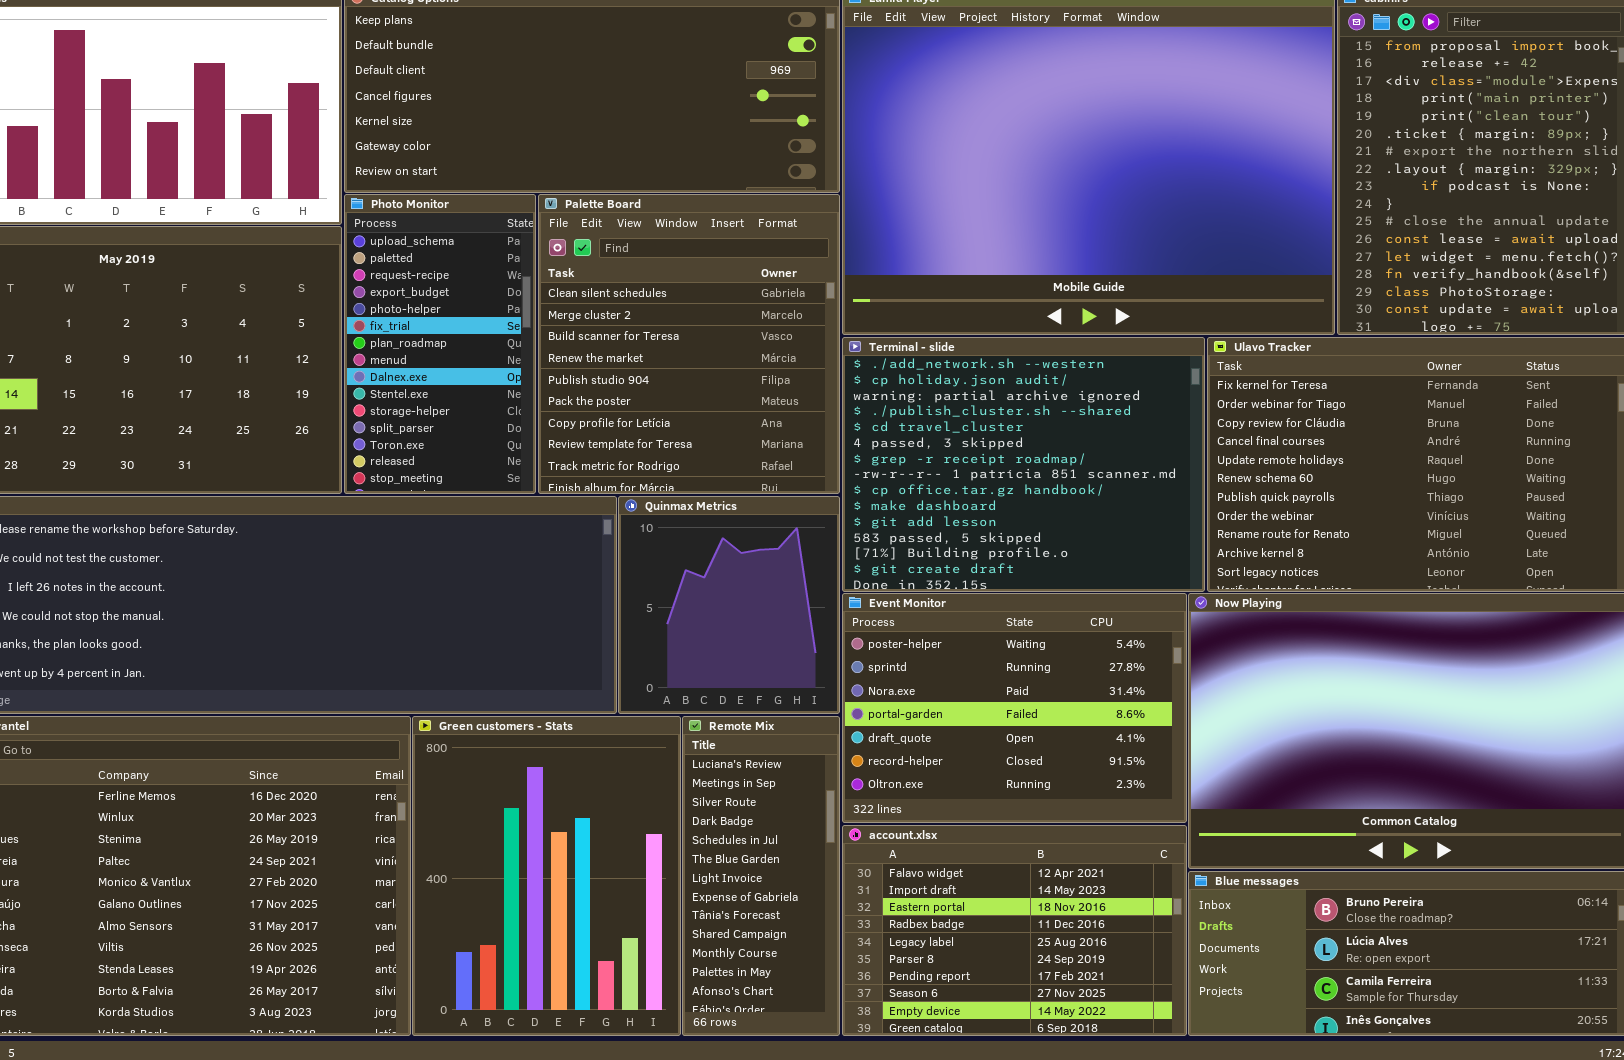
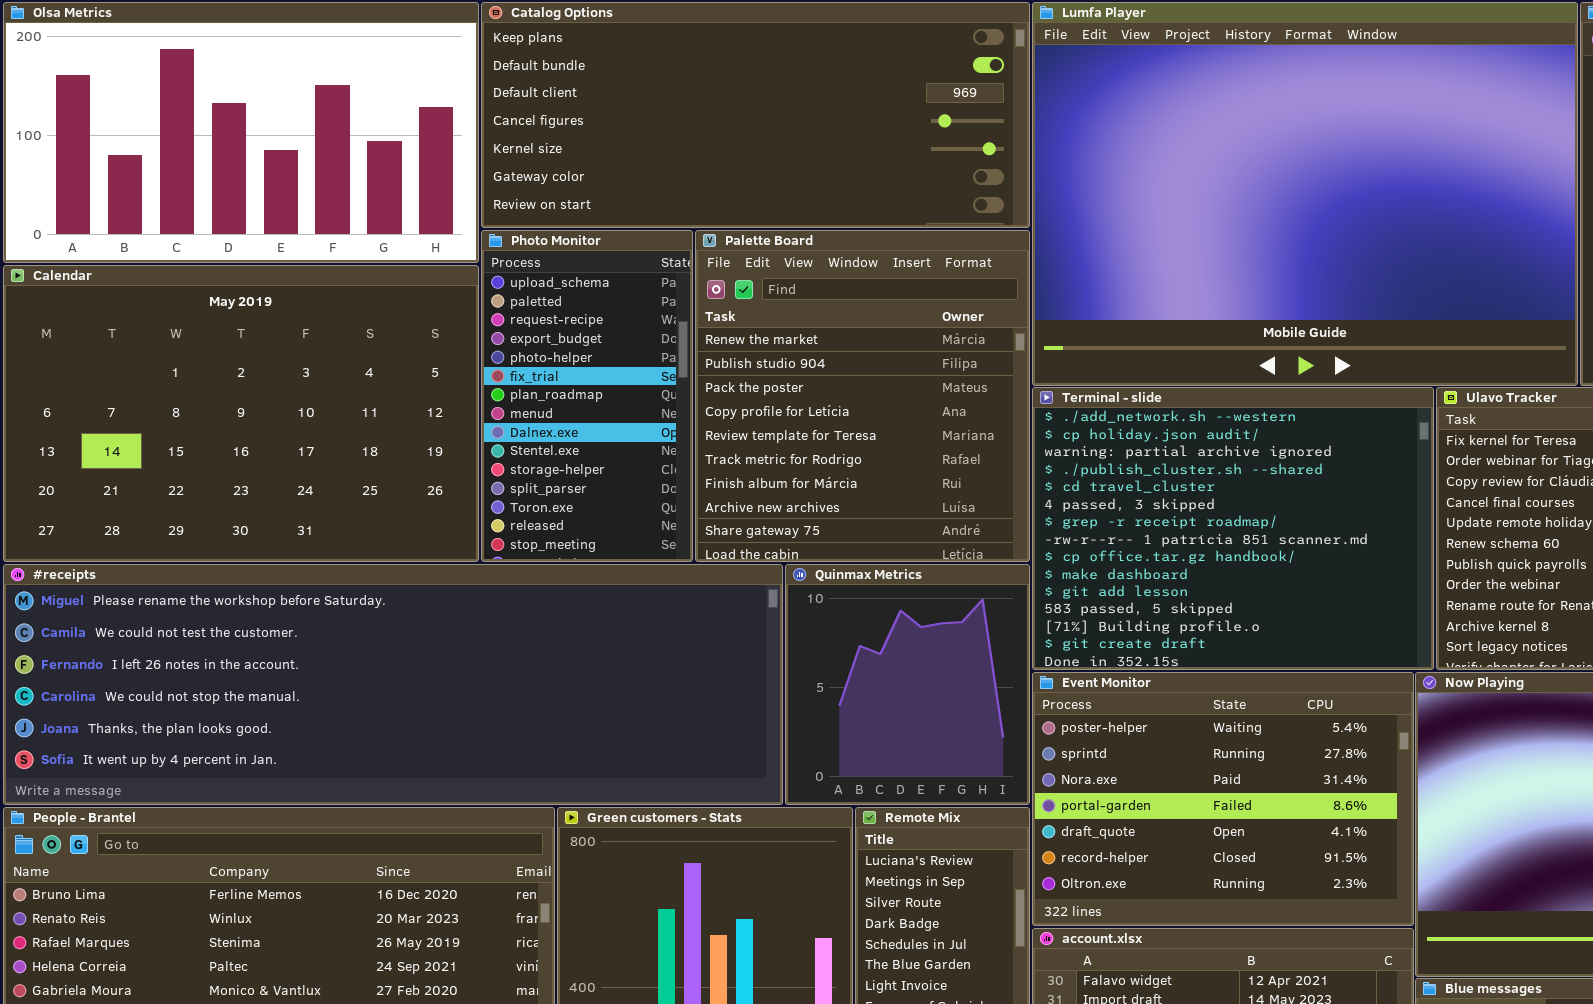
Palette Board: [538,194,840,494] -> [695,230,1030,562], scrolled down 3 rows

